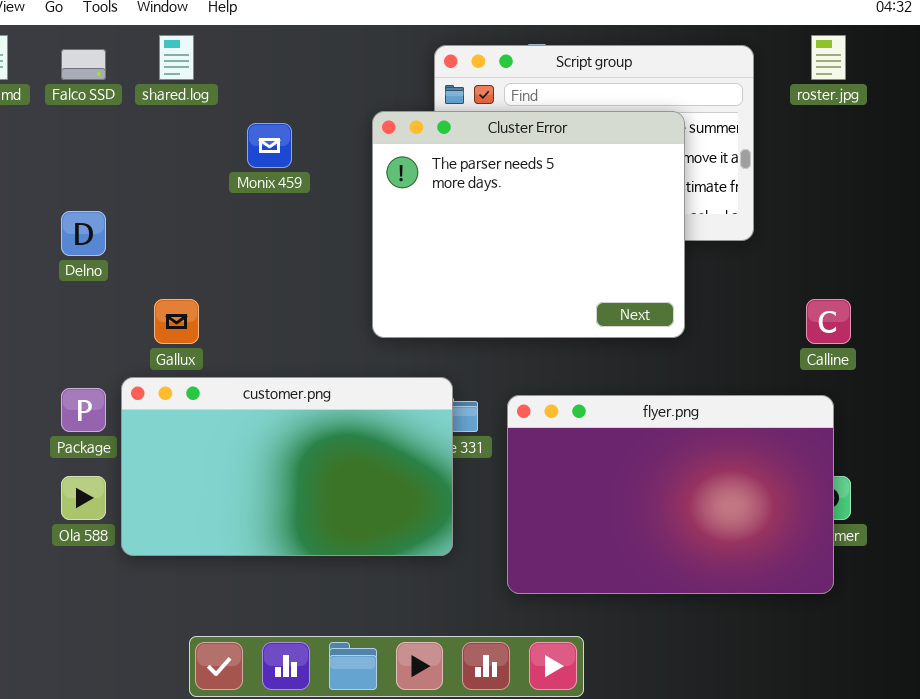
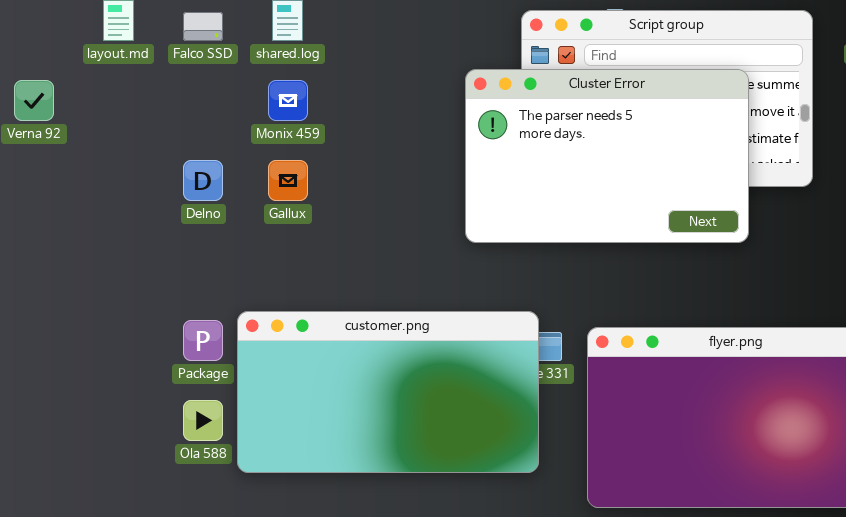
Cluster Error: [372,111,685,338] -> [465,69,749,243], resized
Monix 459: [247,123,292,168] -> [268,80,308,121], moved
Gallux: [154,299,199,344] -> [268,160,308,201], moved

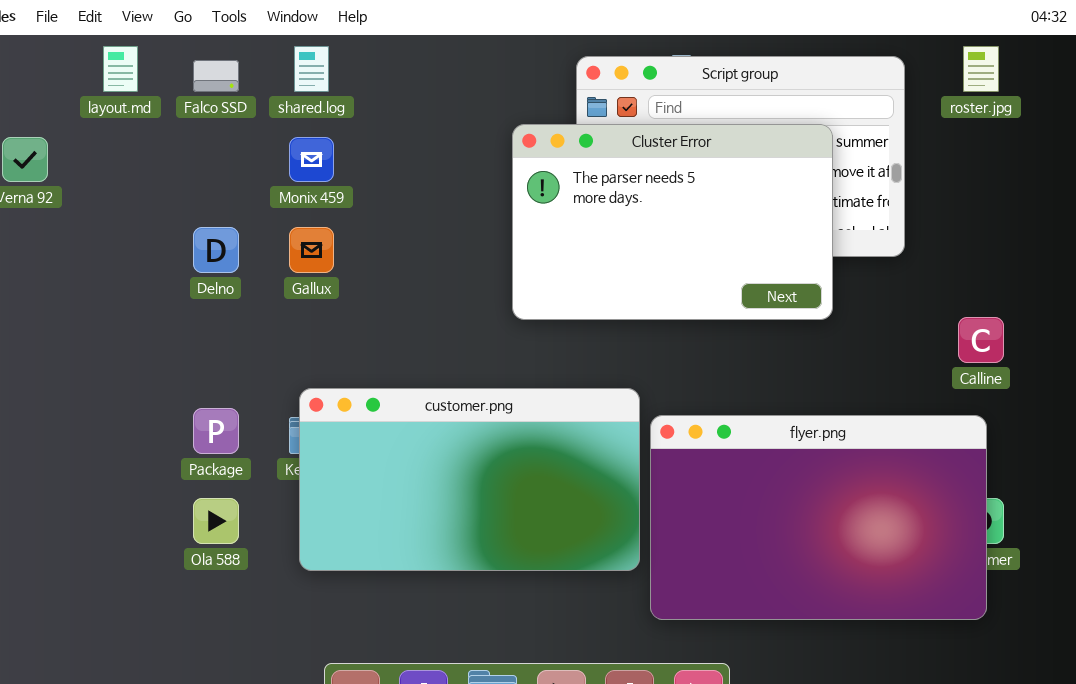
customer.png: [237,311,539,473] -> [299,388,640,571], moved

